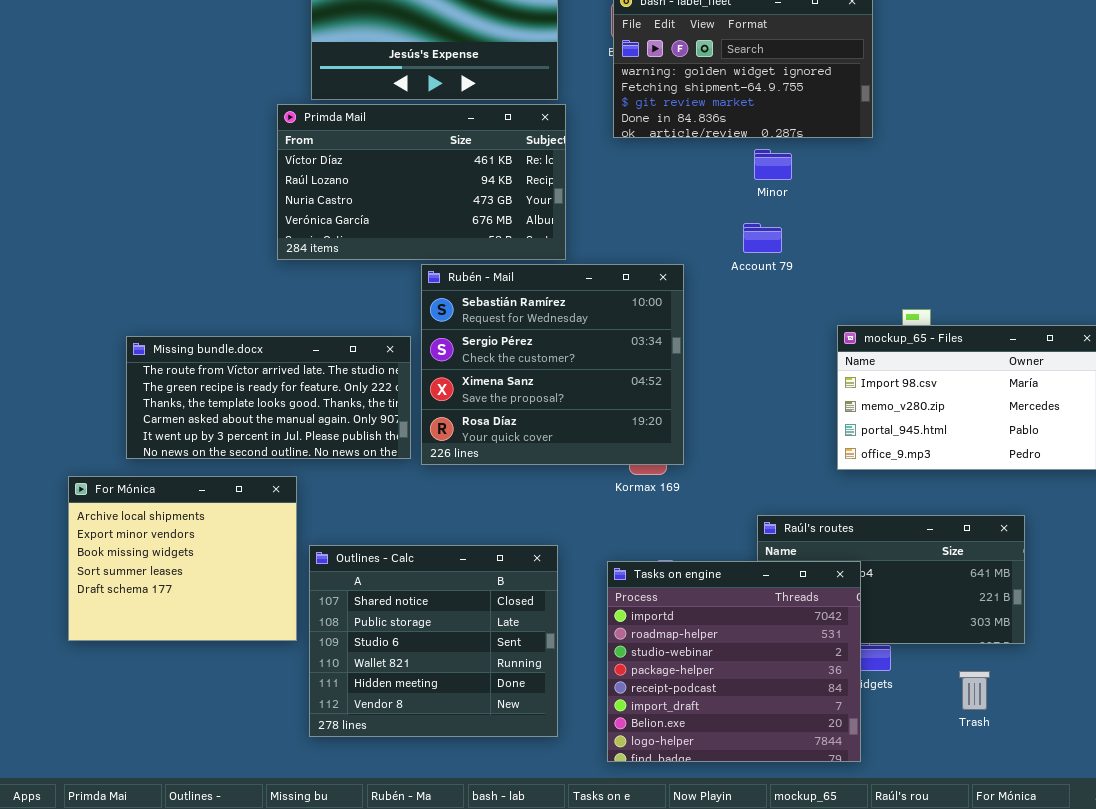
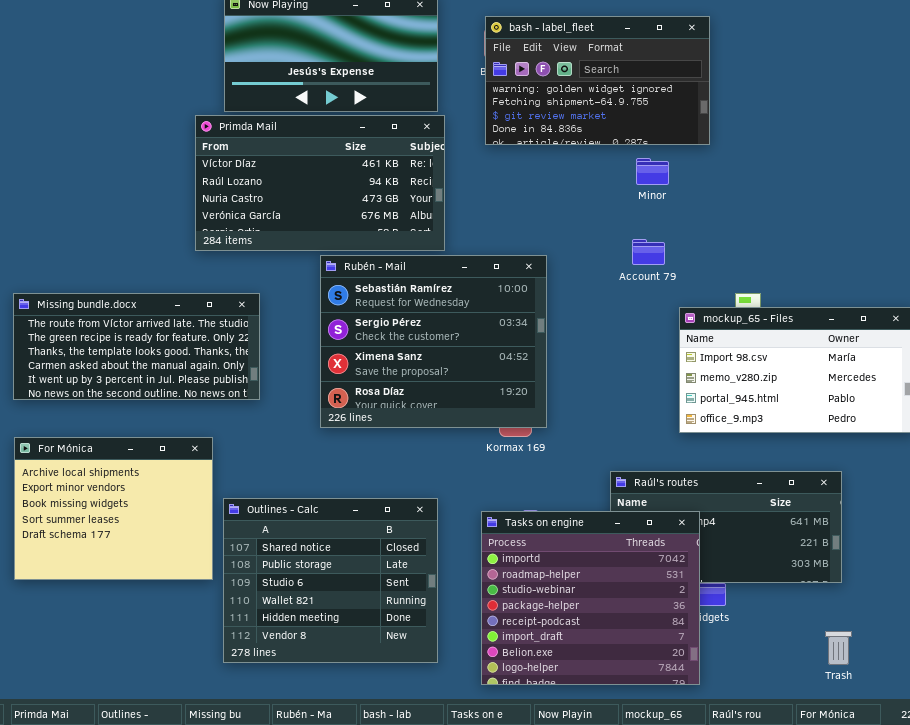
Minor: [754,149,792,180] -> [636,158,669,185], moved
Account 79: [743,223,782,253] -> [632,239,665,265], moved
Missing bundle.docx: [126,336,411,459] -> [13,293,260,400], moved
Trash: [959,671,990,710] -> [825,631,852,665], moved

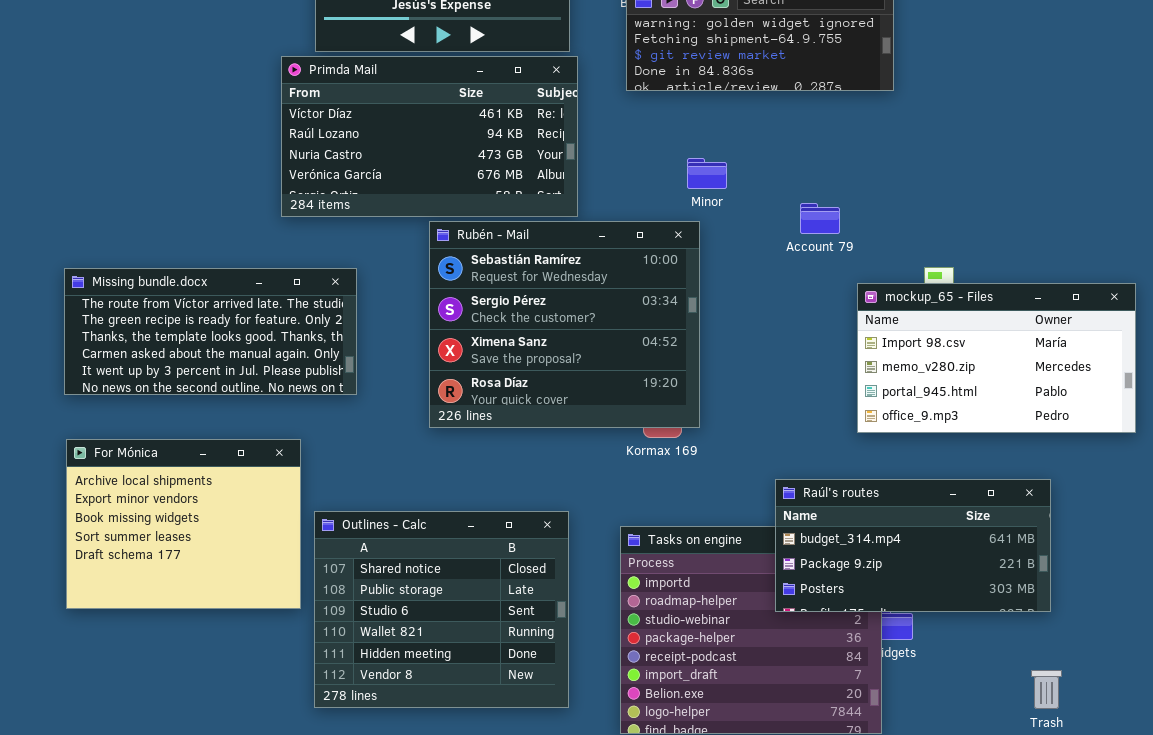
Minor: [636,158,669,185] -> [687,158,727,189], moved
Raúl's routes: [610,471,842,583] -> [775,479,1051,612], raised

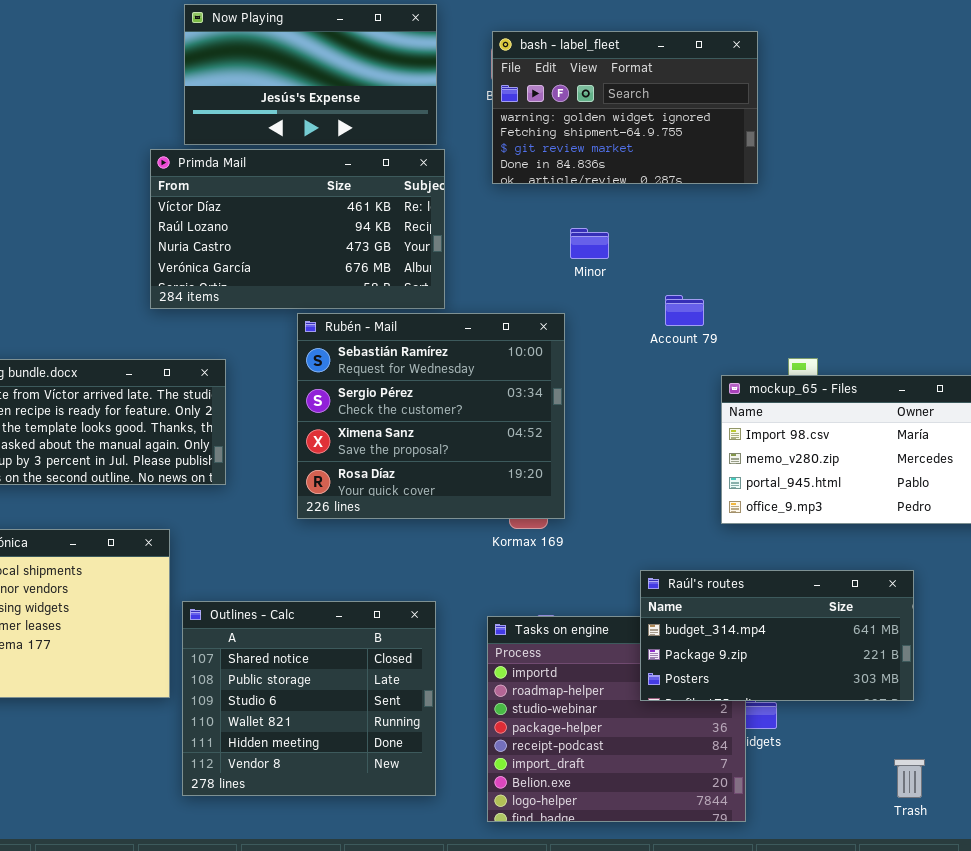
Minor: [687,158,727,189] -> [570,228,609,259], moved

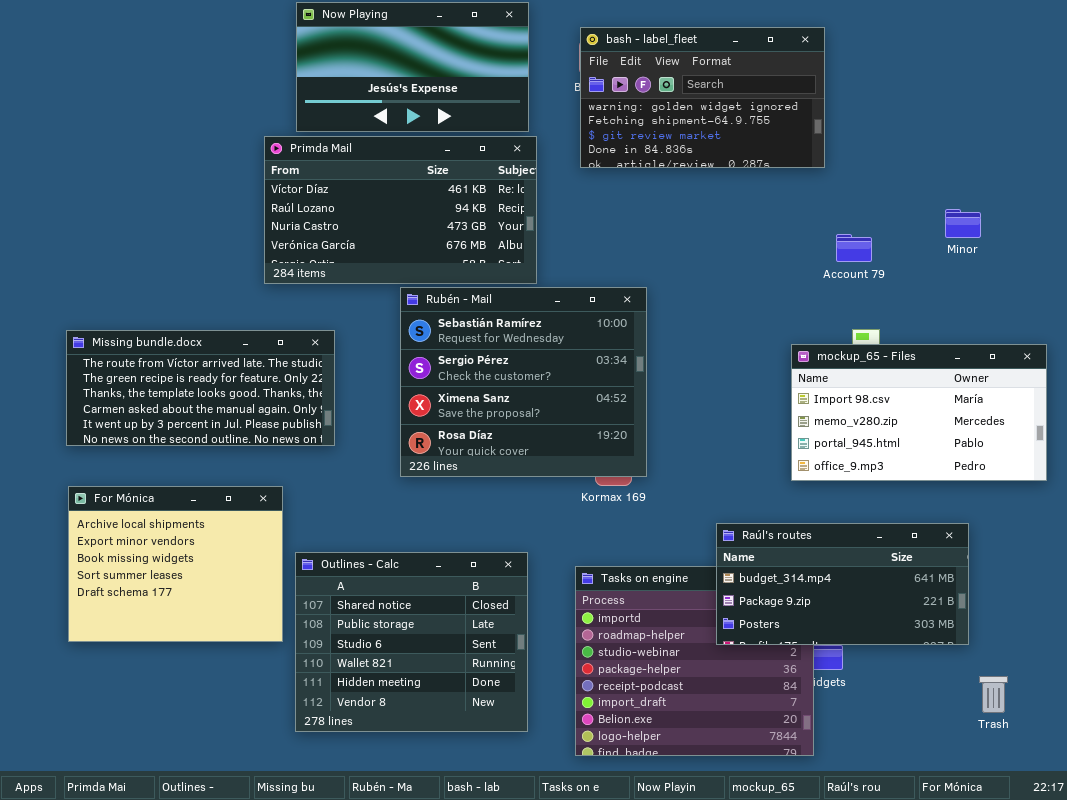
Minor: [570,228,609,259] -> [945,209,981,238], moved
Account 79: [665,295,704,326] -> [836,234,872,262], moved
Trash: [894,759,925,798] -> [979,676,1008,713], moved

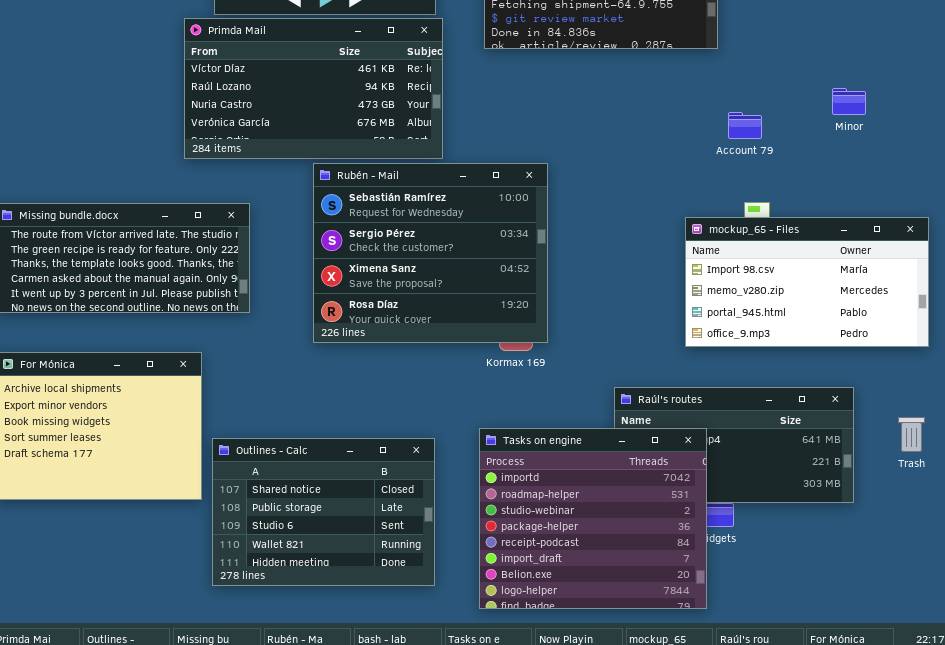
Outlines - Calc: [295,552,528,732] -> [212,438,435,586], resized
Tasks on engine: [575,566,814,756] -> [479,428,707,609], raised
Trash: [979,676,1008,713] -> [898,417,925,452], moved

